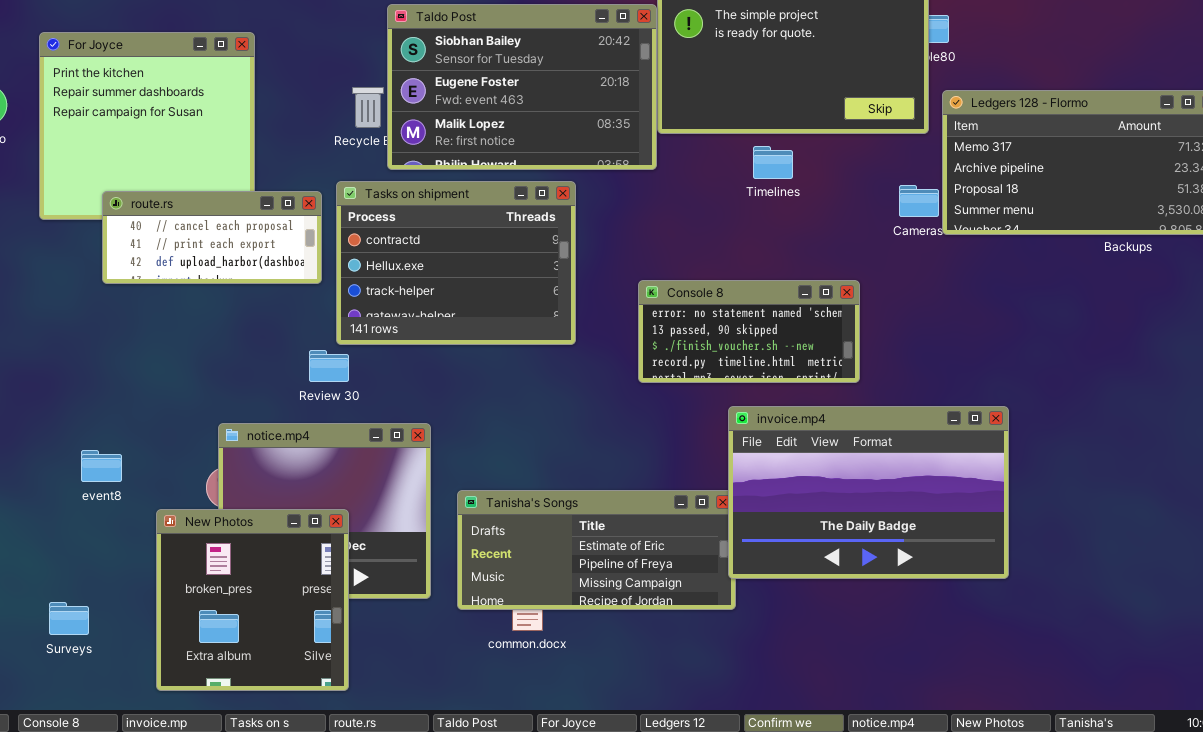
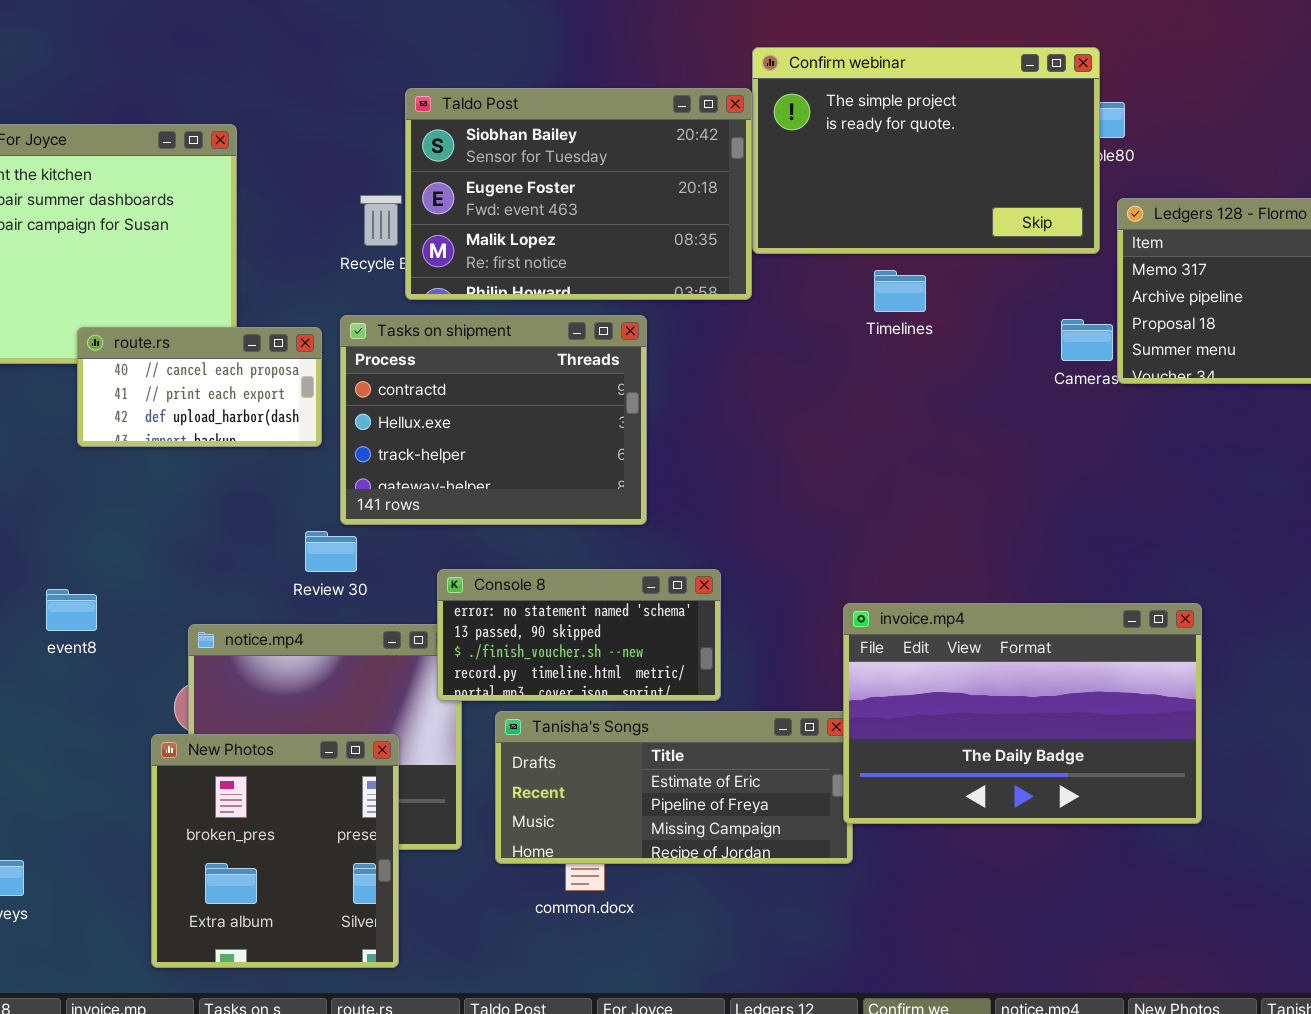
route.rs: [102,191,322,284] -> [77,327,322,447], resized
Console 8: [638,280,860,383] -> [437,569,721,701], moved
event8: [81,450,122,482] -> [46,589,97,631], moved
New Photos: [156,509,349,691] -> [151,734,399,968], moved

